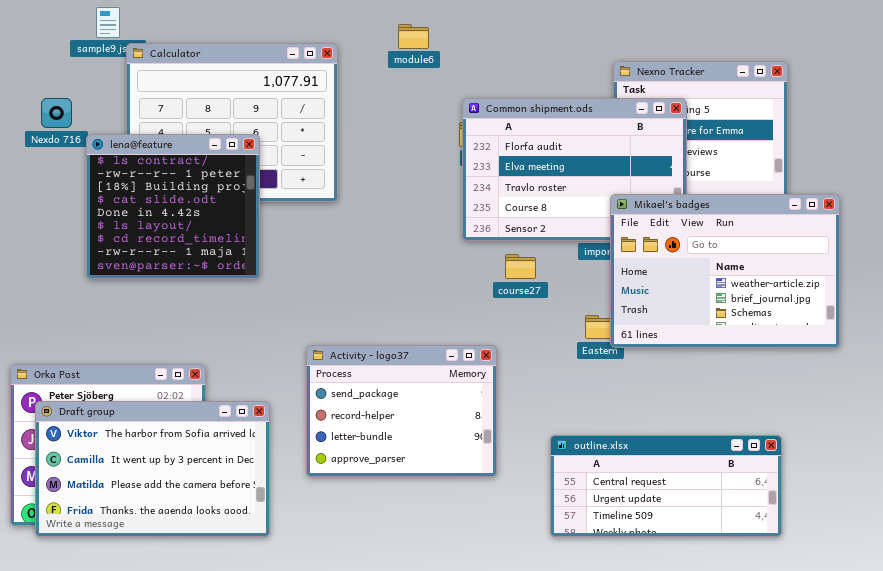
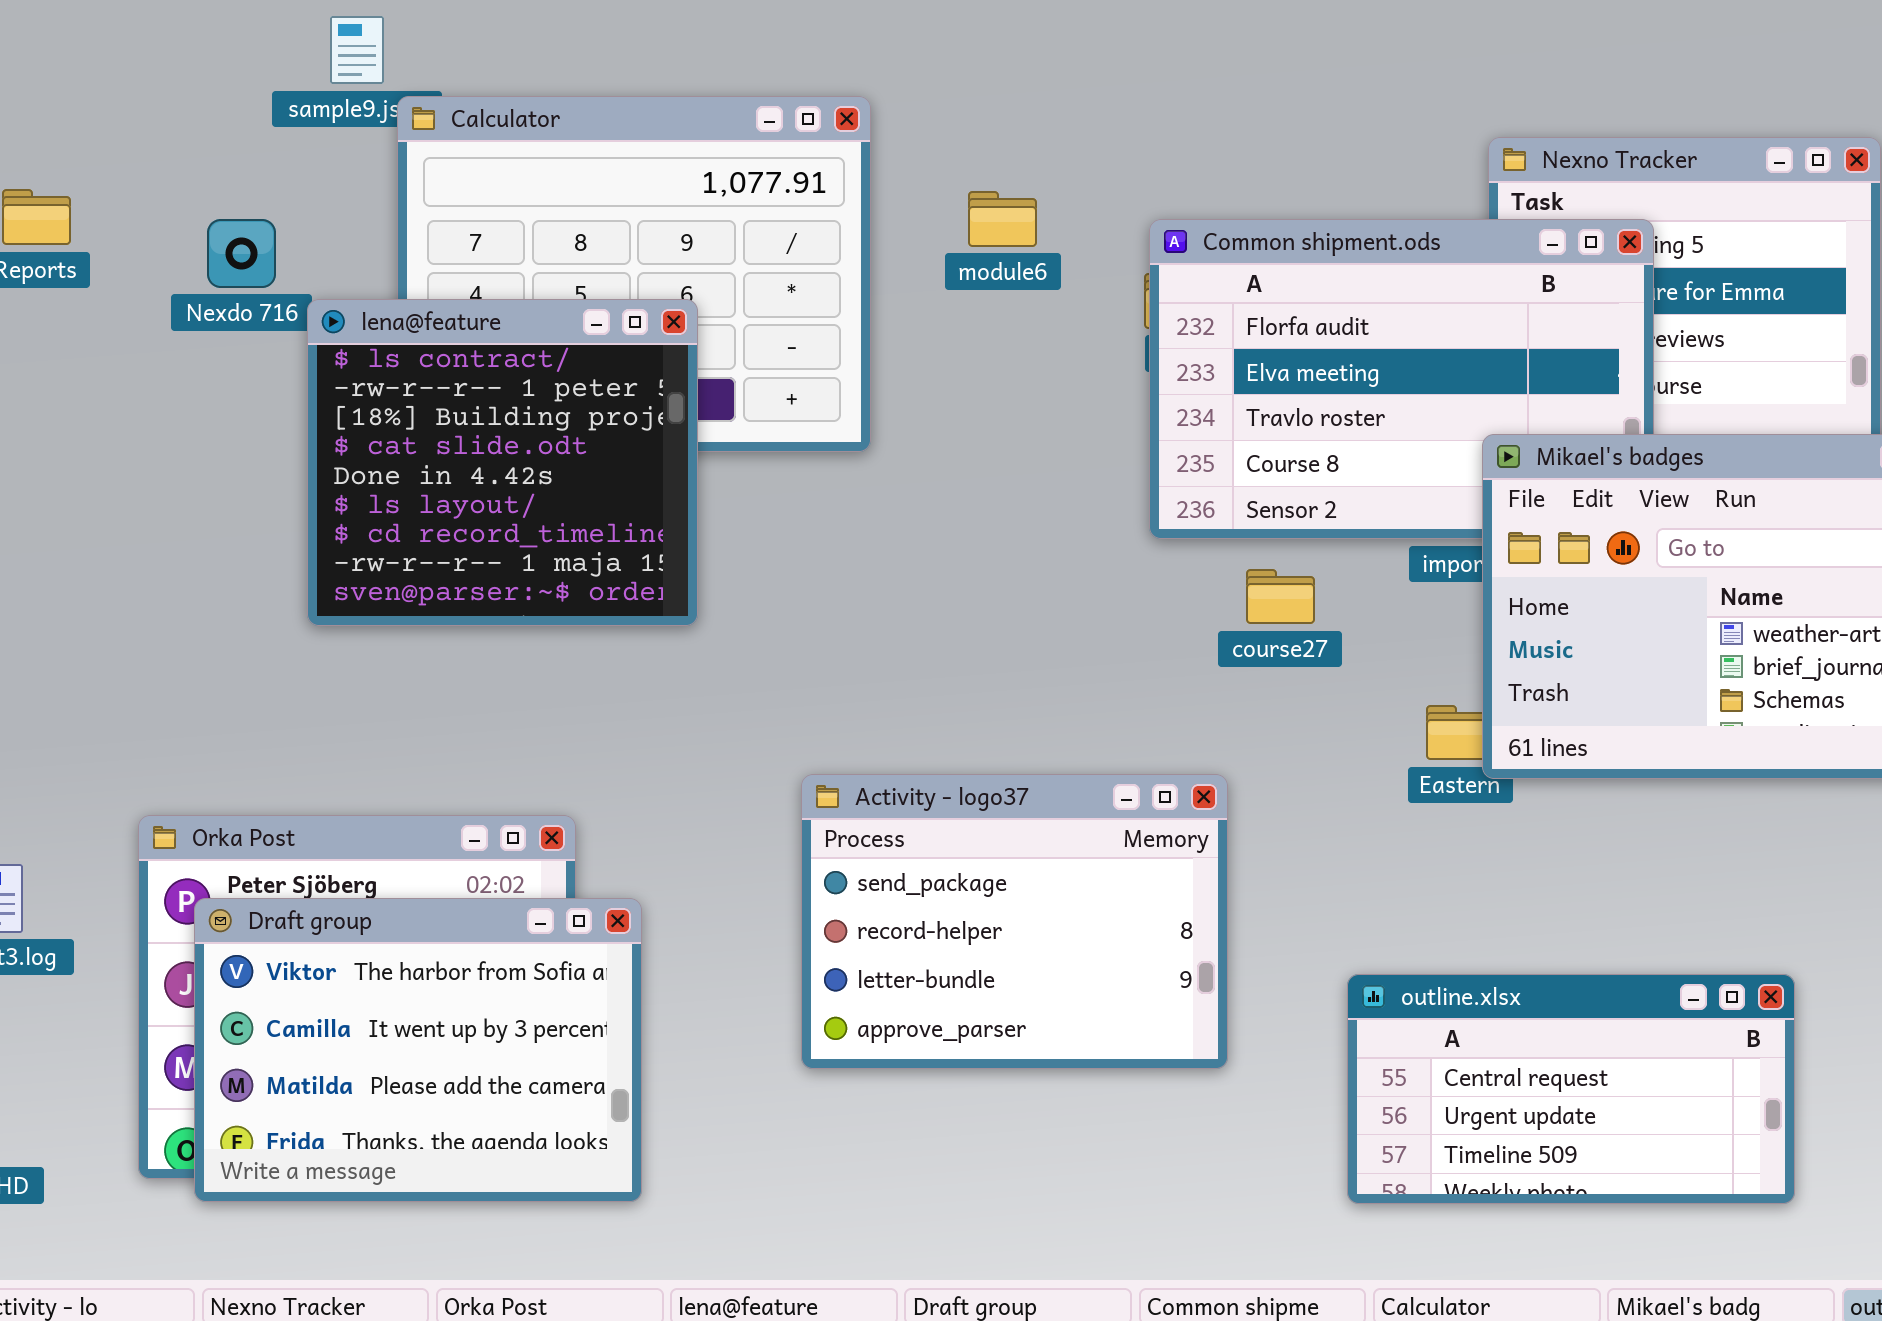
module6: [398,24,429,49] -> [968,191,1037,247], moved
Draft group: [35,401,270,537] -> [194,898,642,1202], resized
outline.xlsx: [550,435,782,537] -> [1347,974,1795,1204], resized

